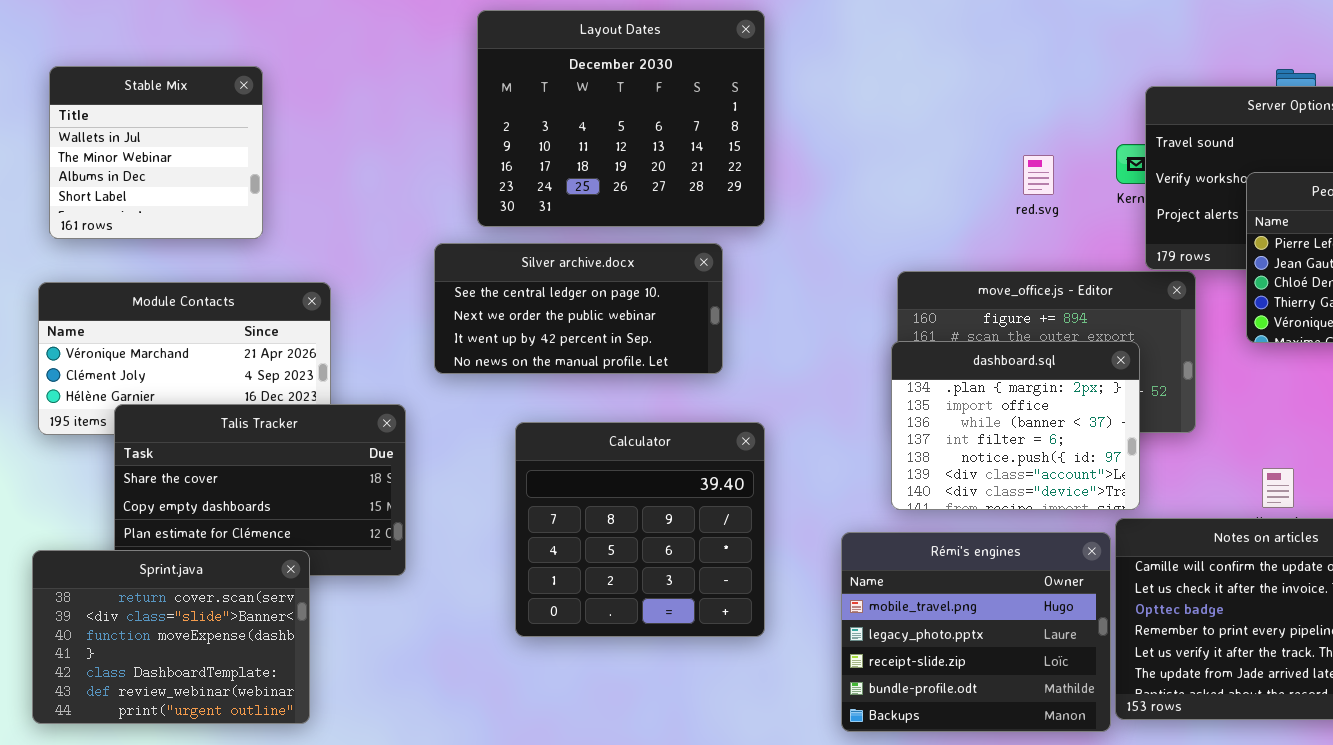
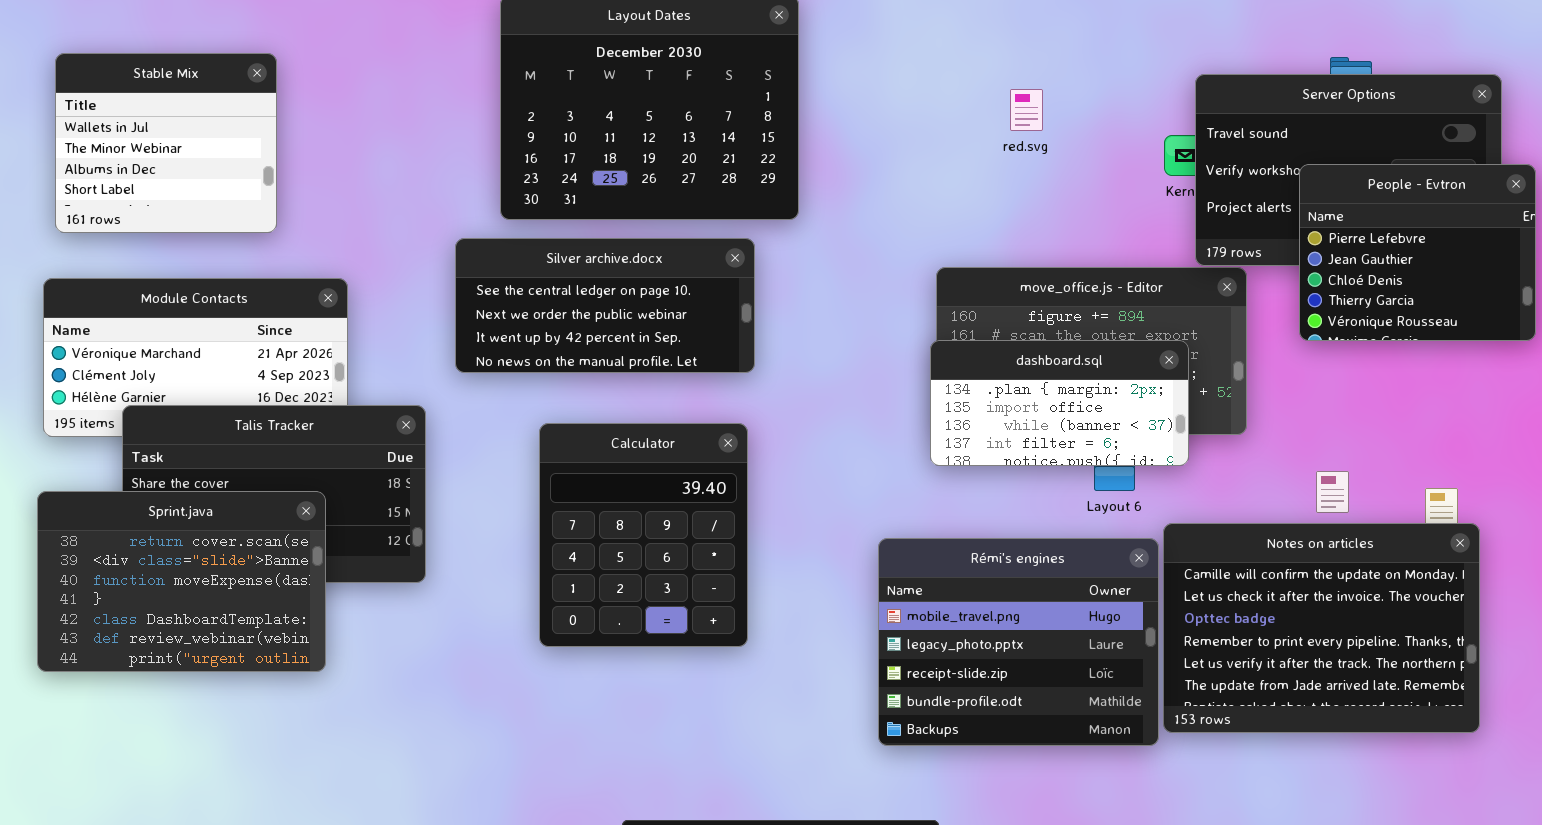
red.svg: [1023,155,1054,195] -> [1010,89,1043,131], moved
dashboard.sql: [891,341,1140,510] -> [930,340,1189,466], resized
Calculator: [515,422,765,637] -> [539,423,748,647], resized
Sprint.java: [32,550,310,724] -> [37,491,326,672], moved

